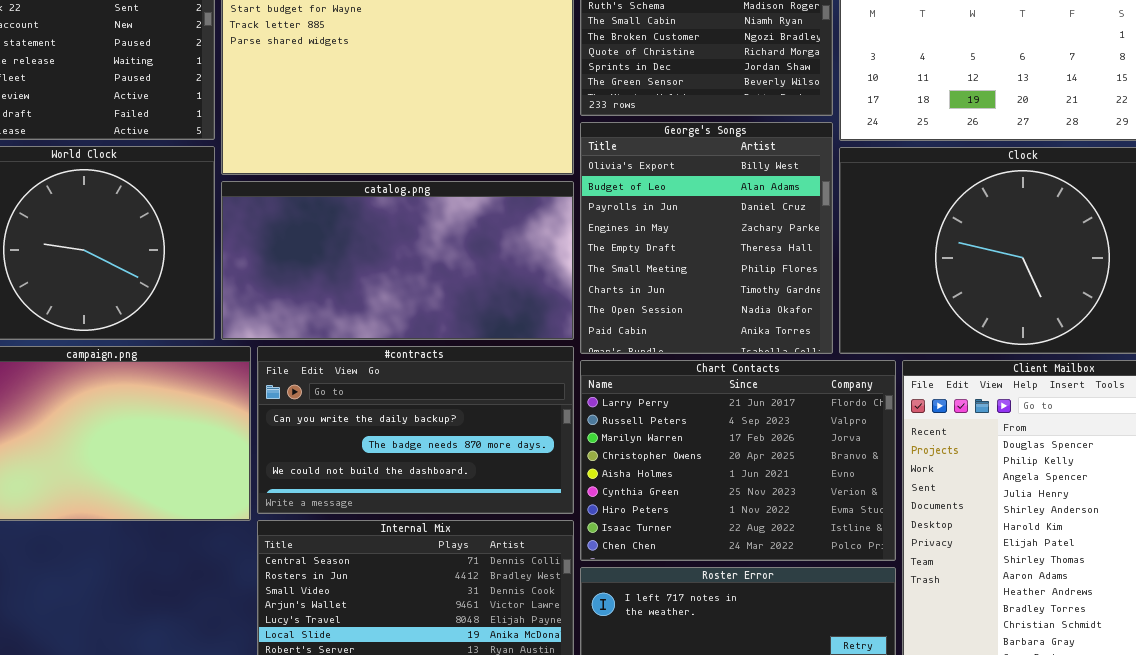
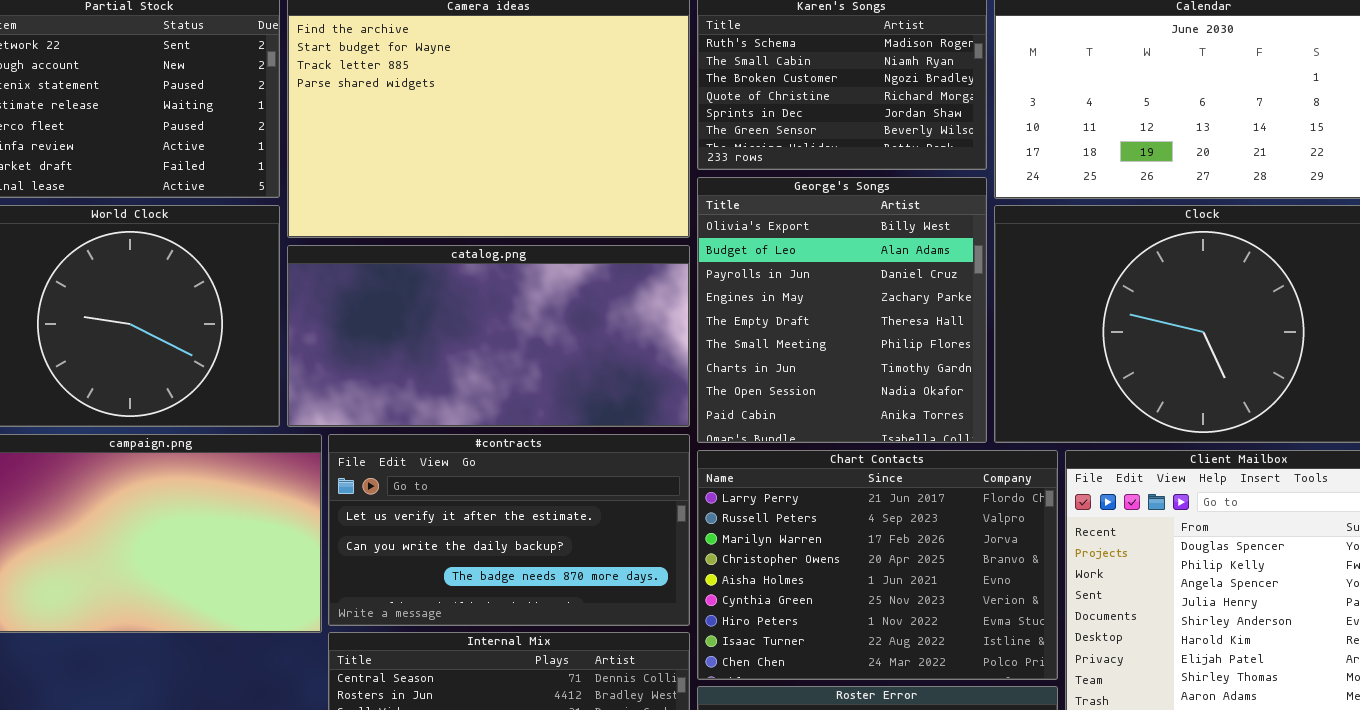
#contracts: [257,346,574,514] -> [328,434,690,626], scrolled up 1 row

